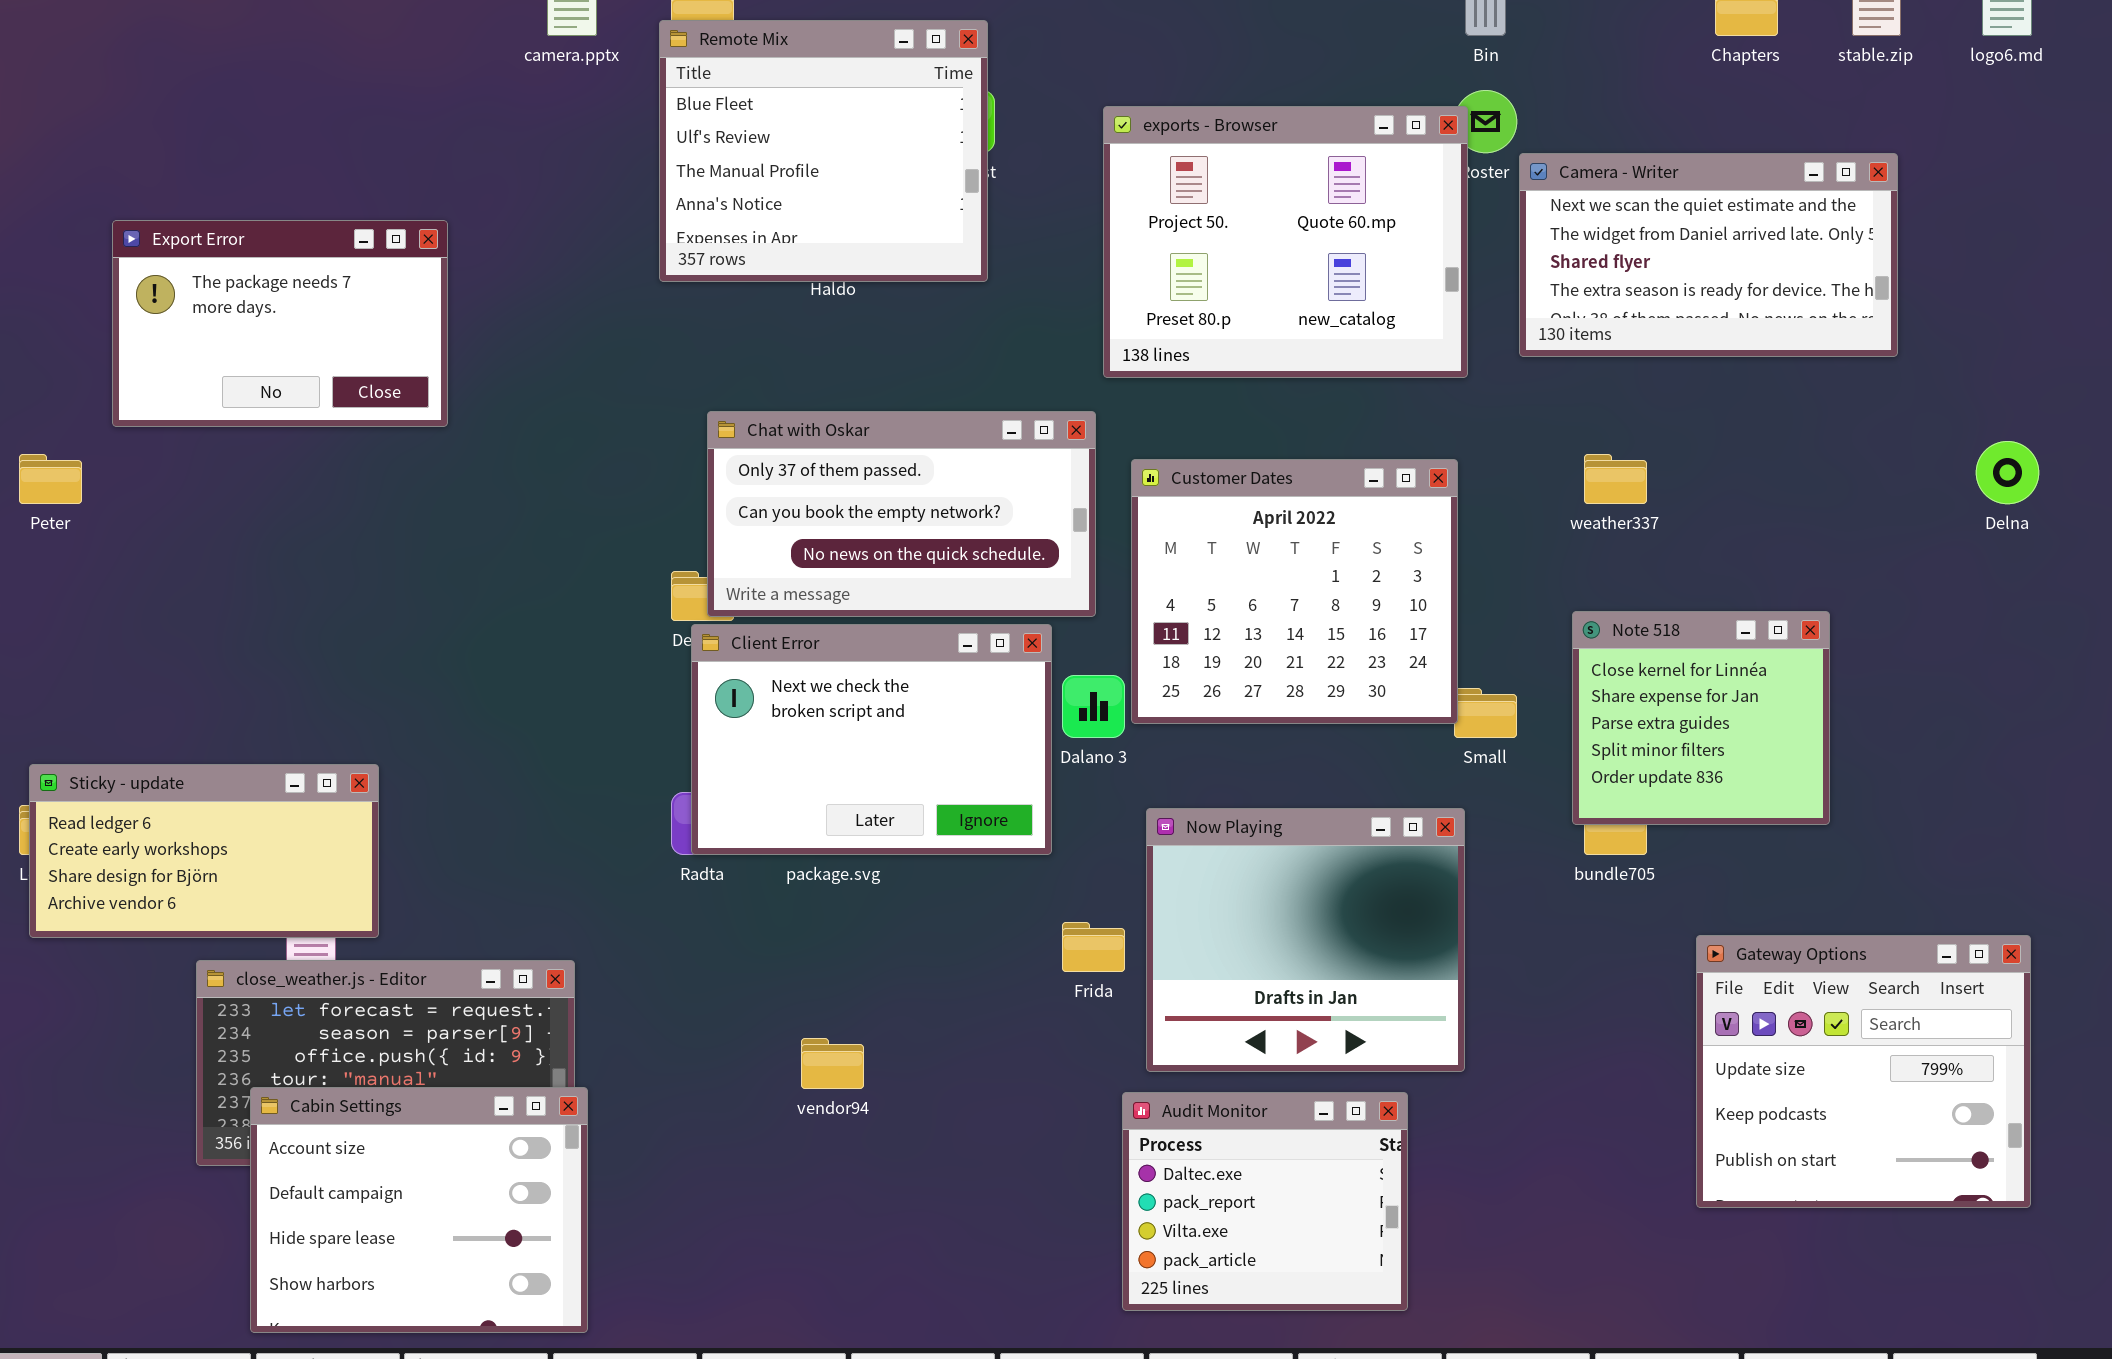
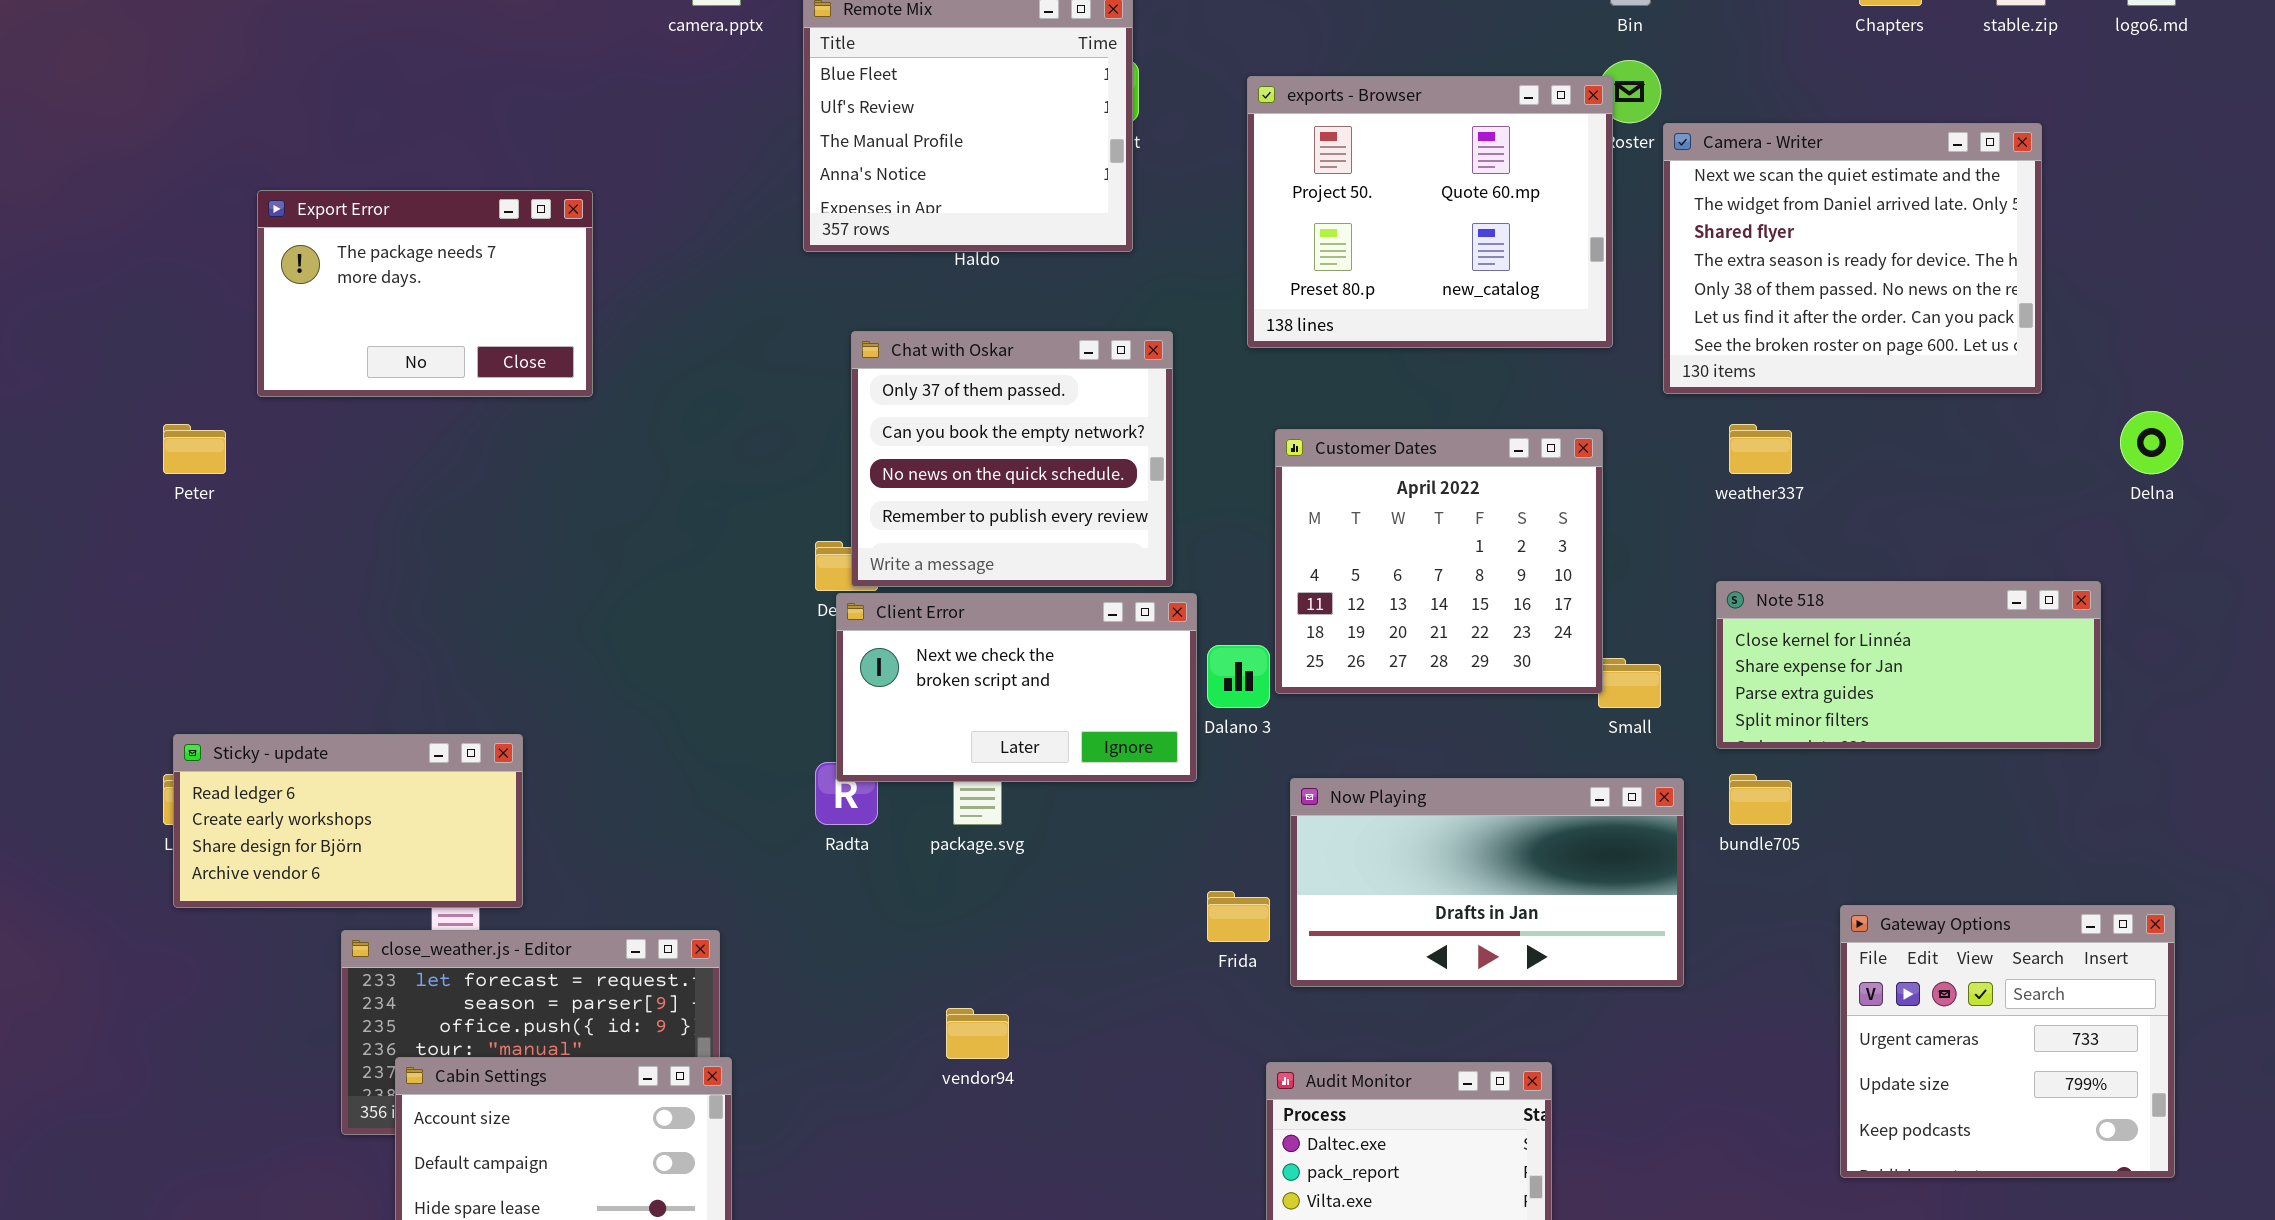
Camera - Writer: [1519,153,1898,357] -> [1663,123,2042,394], resized
Chat with Oskar: [707,411,1096,617] -> [851,331,1173,587], resized
Note 518: [1572,611,1830,825] -> [1716,581,2101,749], resized
Client Error: [691,624,1052,855] -> [836,593,1197,782], resized
Now Playing: [1146,808,1465,1072] -> [1290,778,1684,987], resized
Gateway Options: [1696,935,2031,1208] -> [1840,905,2175,1178], scrolled up 1 row

